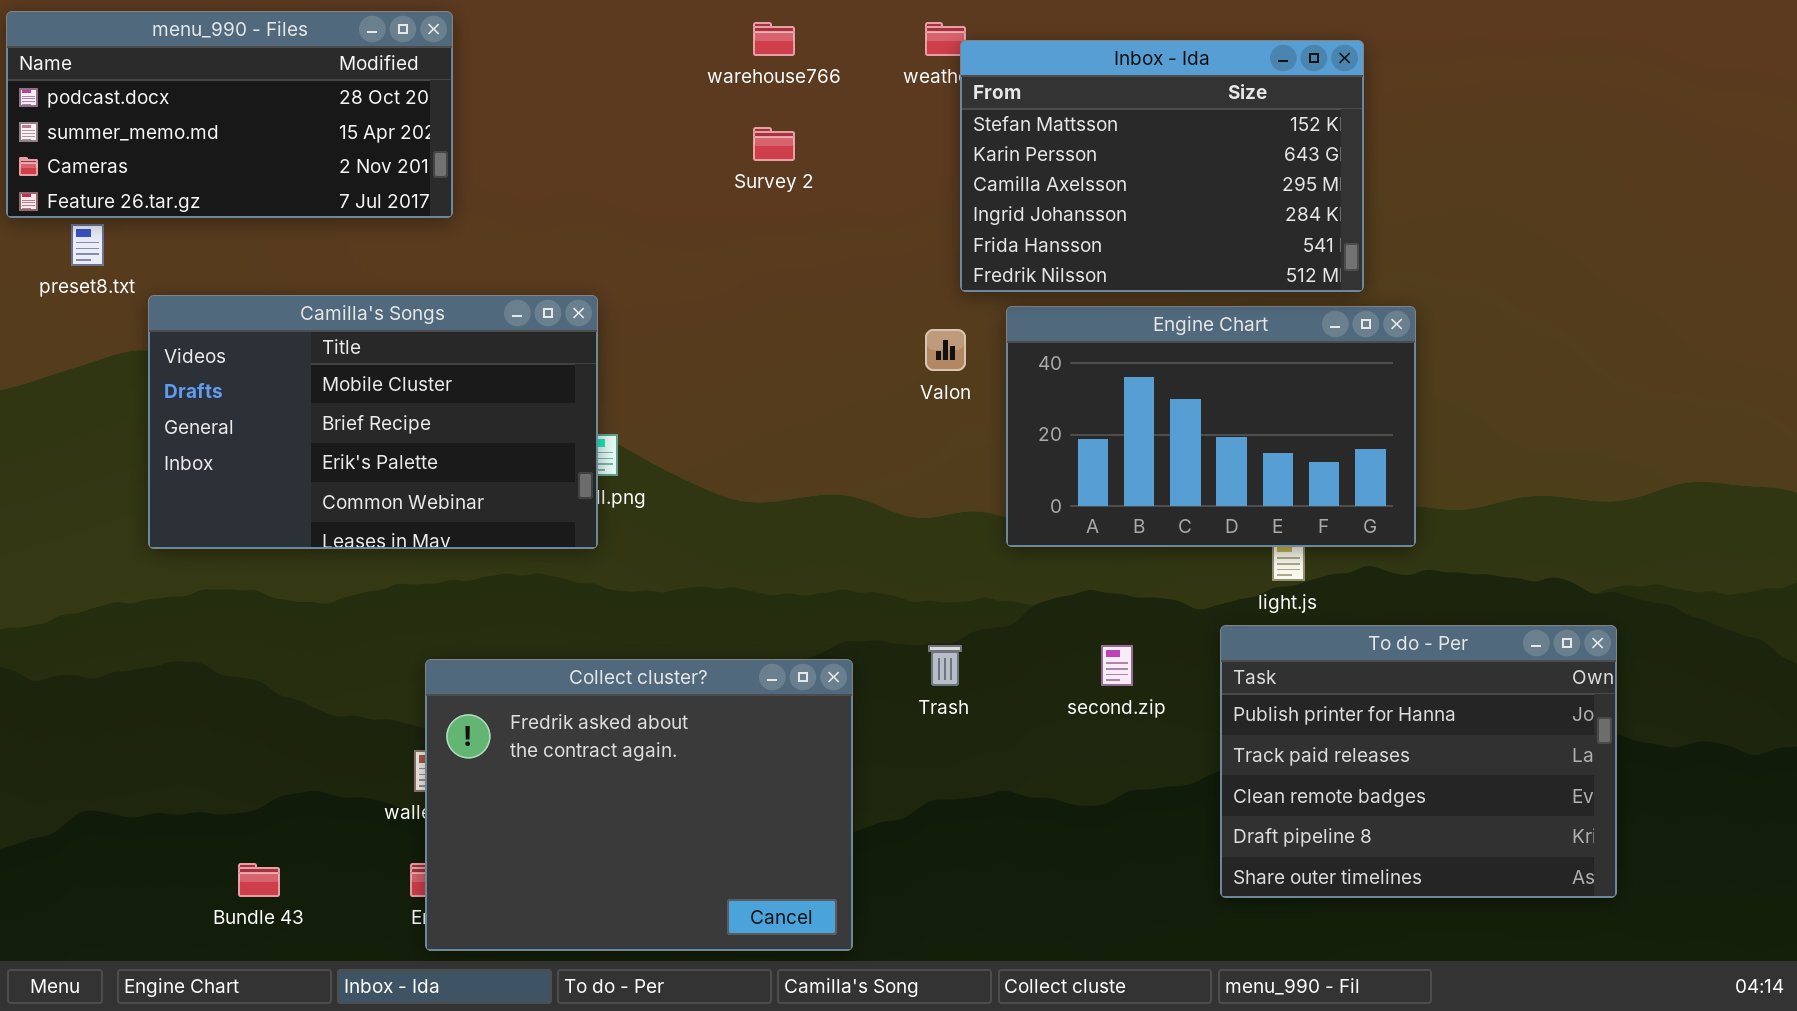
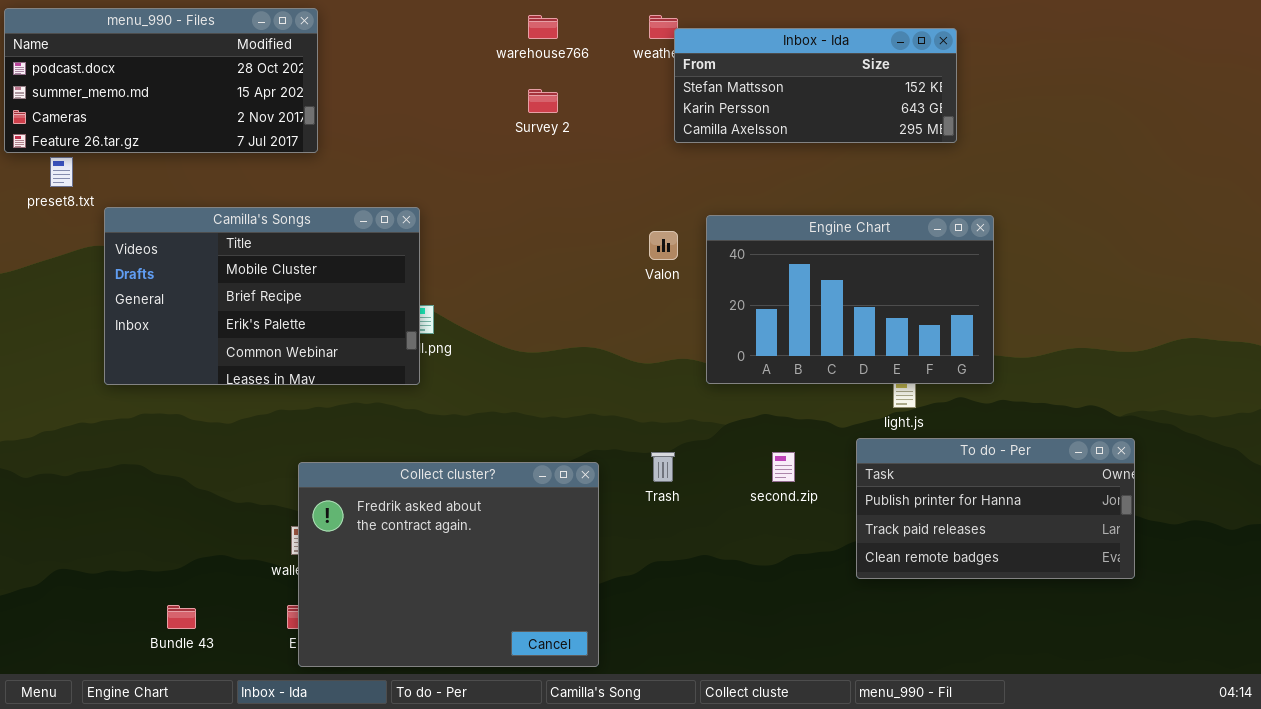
Inbox - Ida: [960,40,1364,292] -> [674,28,957,143], resized
To do - Per: [1220,625,1617,898] -> [856,438,1135,579], resized

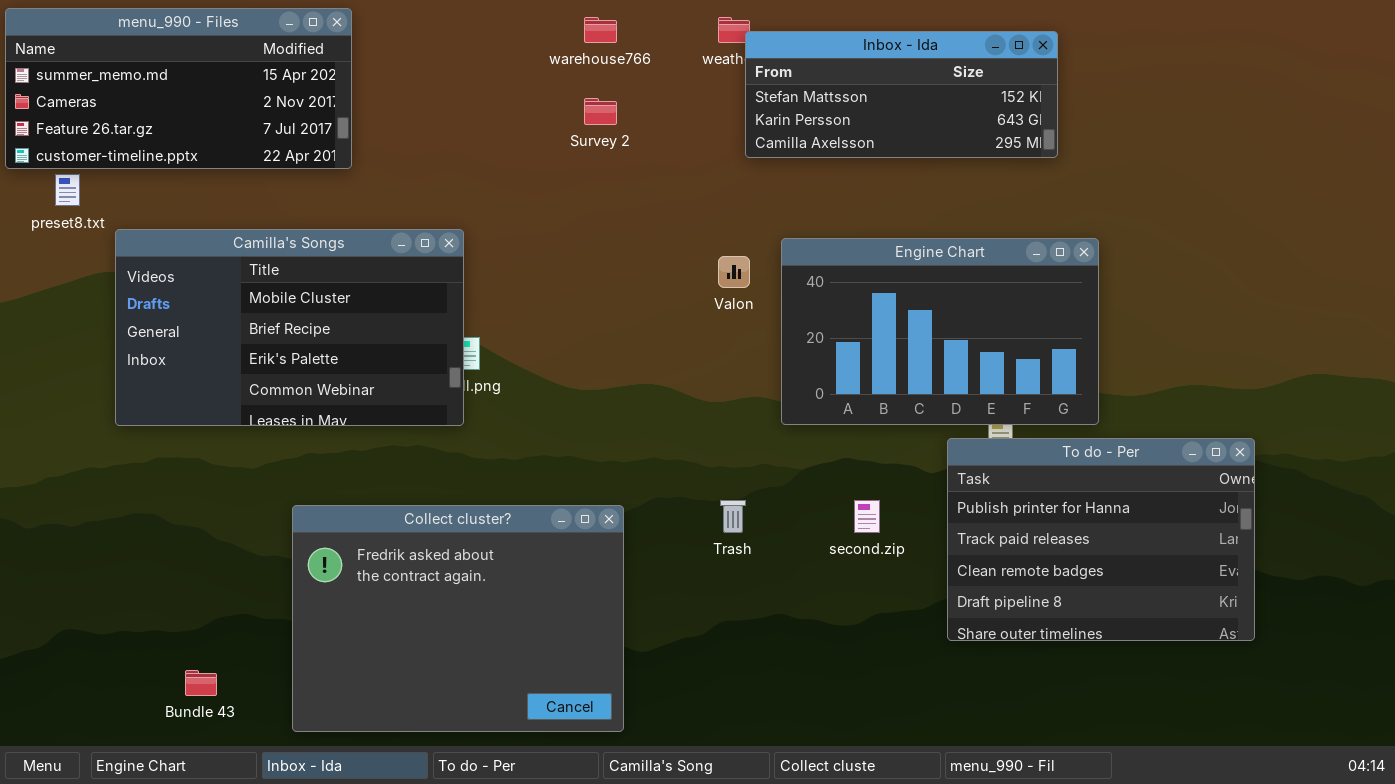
menu_990 - Files: [4,8,318,153] -> [5,8,352,169], scrolled down 1 row
To do - Per: [856,438,1135,579] -> [947,438,1255,641], resized
Collect cluster?: [298,462,599,667] -> [292,505,624,732], moved

